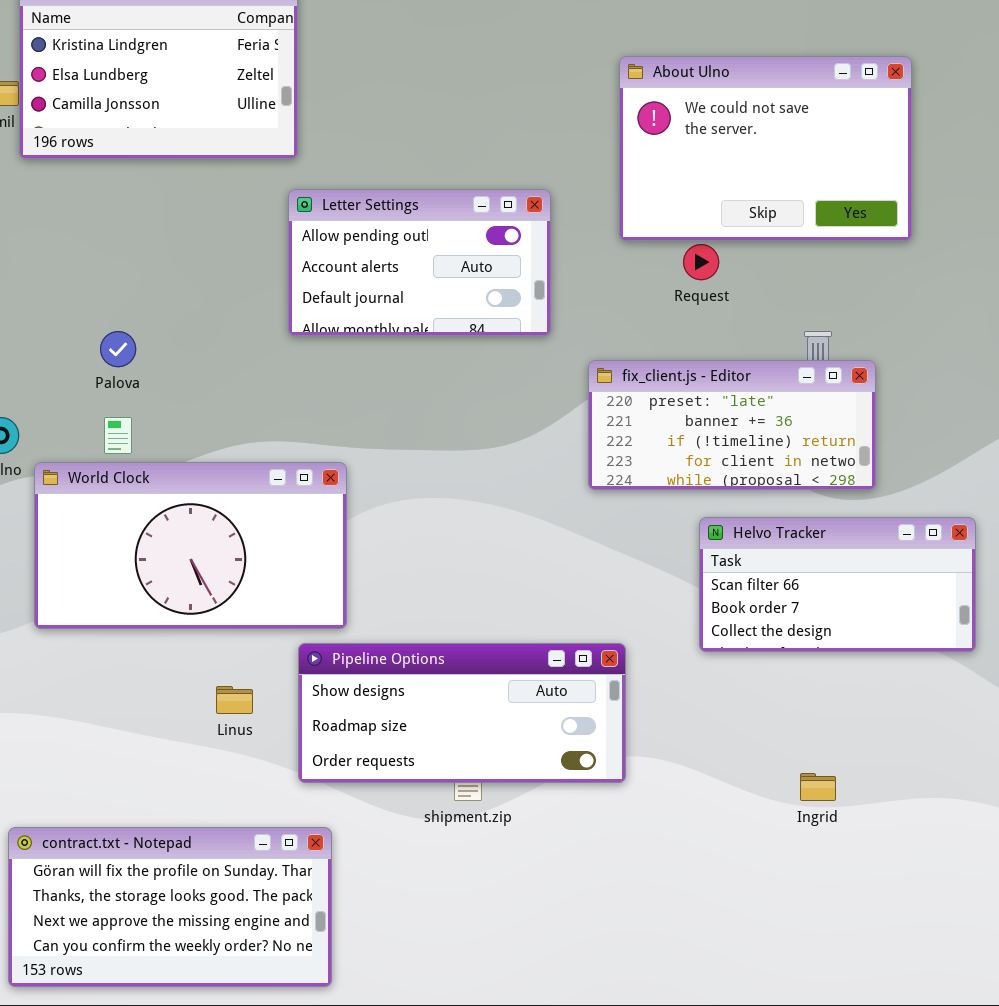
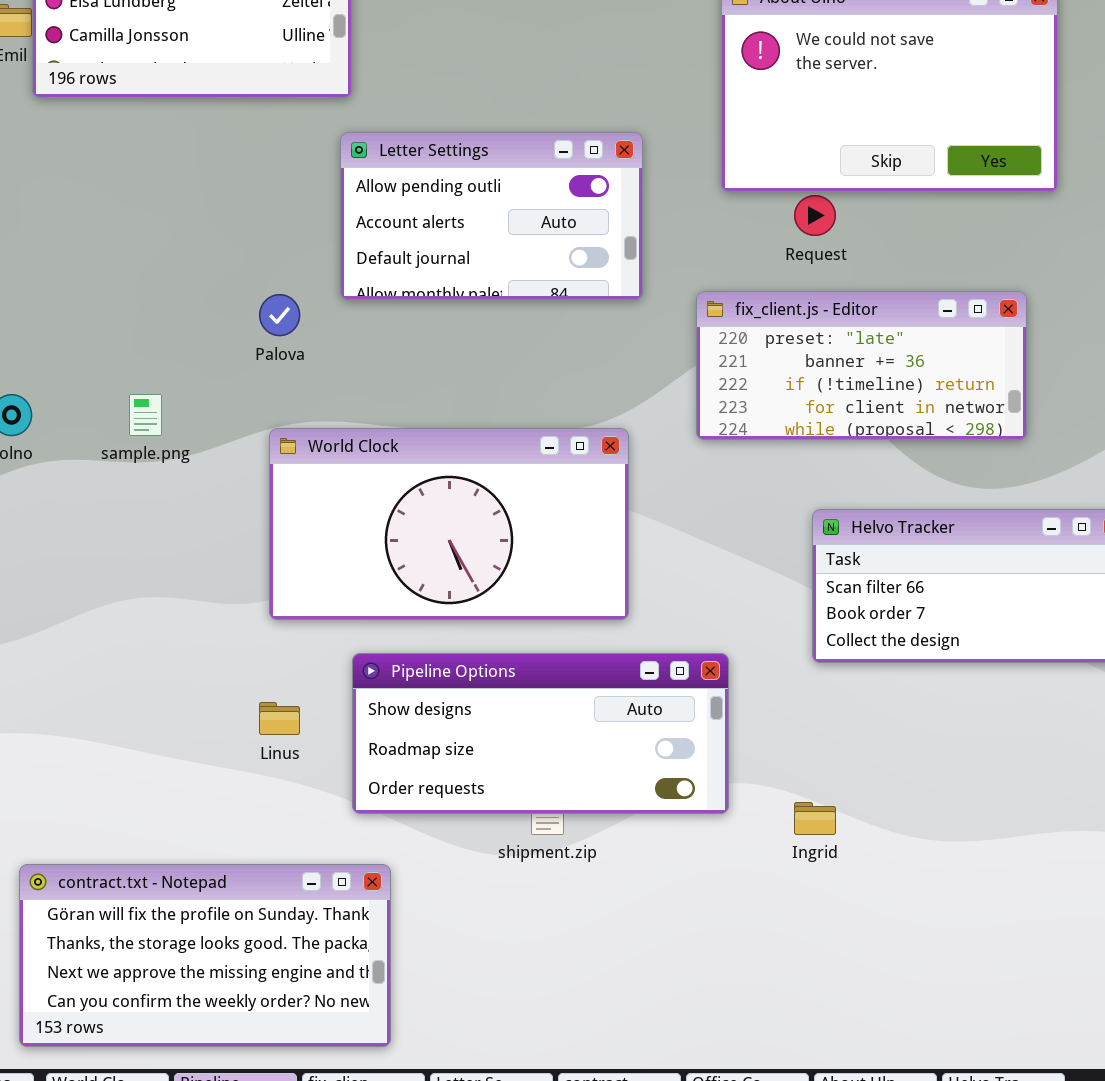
Palova: [100,331,136,367] -> [259,294,300,336], moved
fix_client.js - Editor: [588,360,876,490] -> [696,291,1027,440], moved
World Clock: [34,462,347,629] -> [269,428,629,620], moved
Ingrid: [800,773,836,801] -> [794,802,836,835], moved

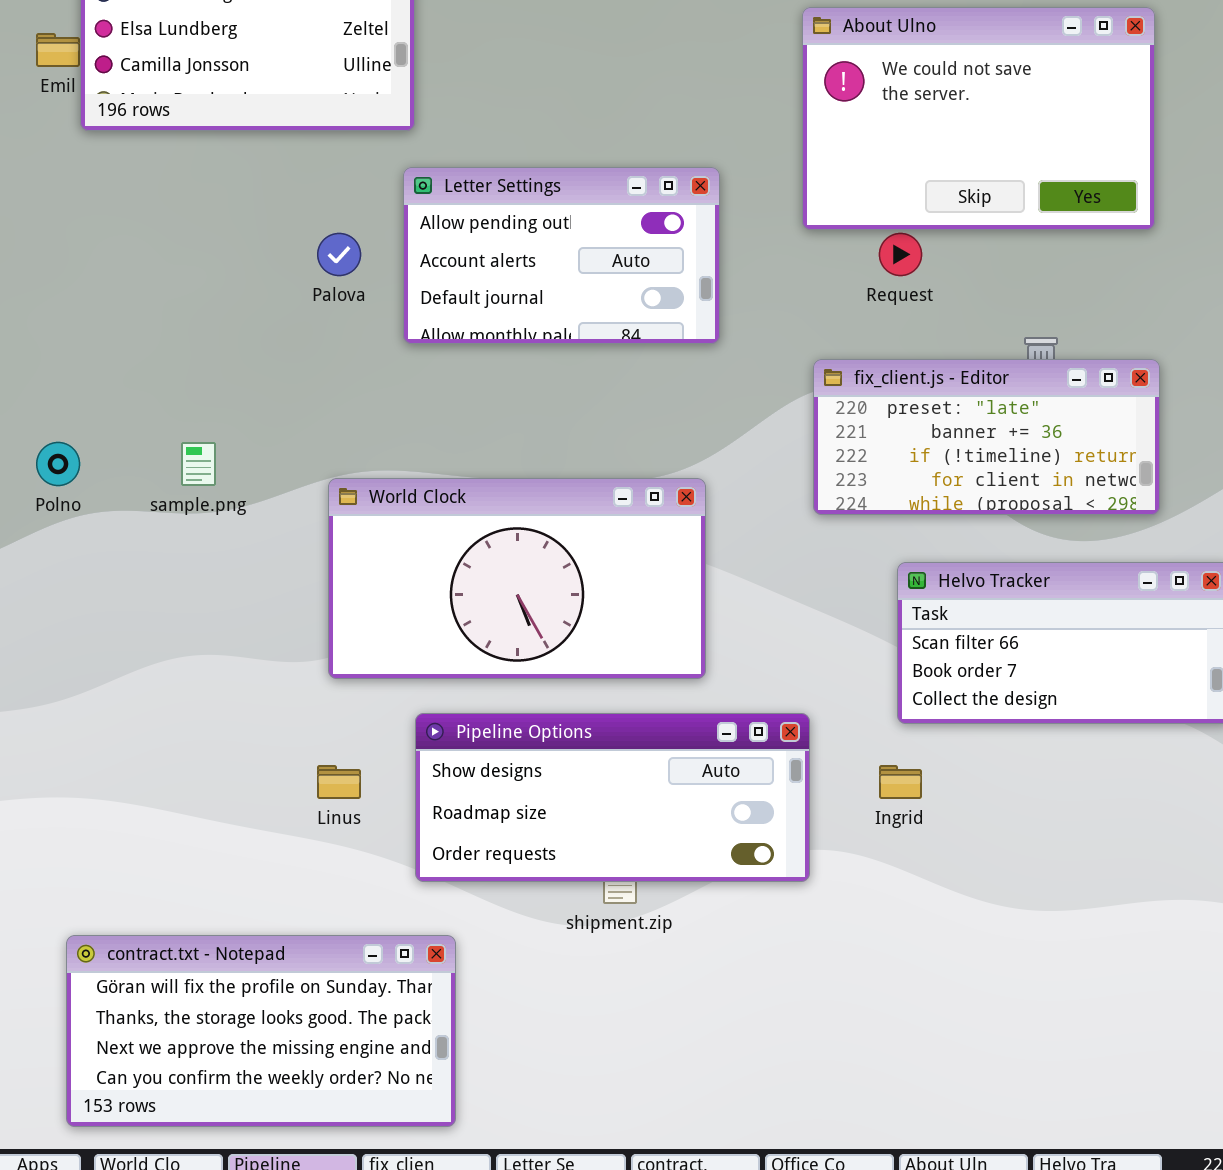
fix_client.js - Editor: [696,291,1027,440] -> [813,359,1160,515], moved
Palova: [259,294,300,336] -> [317,233,361,276], moved
Ingrid: [794,802,836,835] -> [879,765,922,799], moved

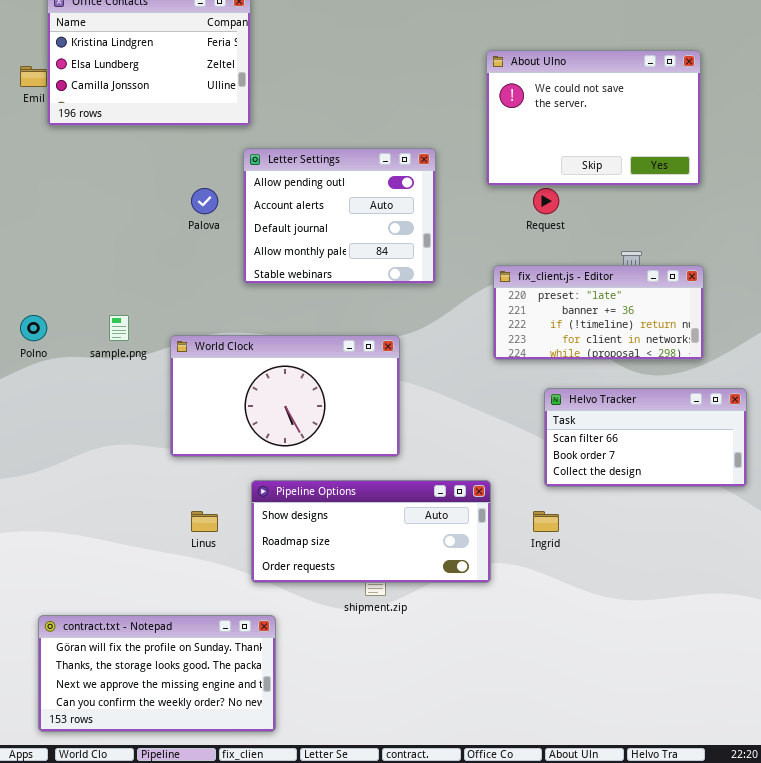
Letter Settings: [403,167,720,344] -> [243,148,436,284], resized
World Clock: [328,478,706,679] -> [170,335,400,457], moved

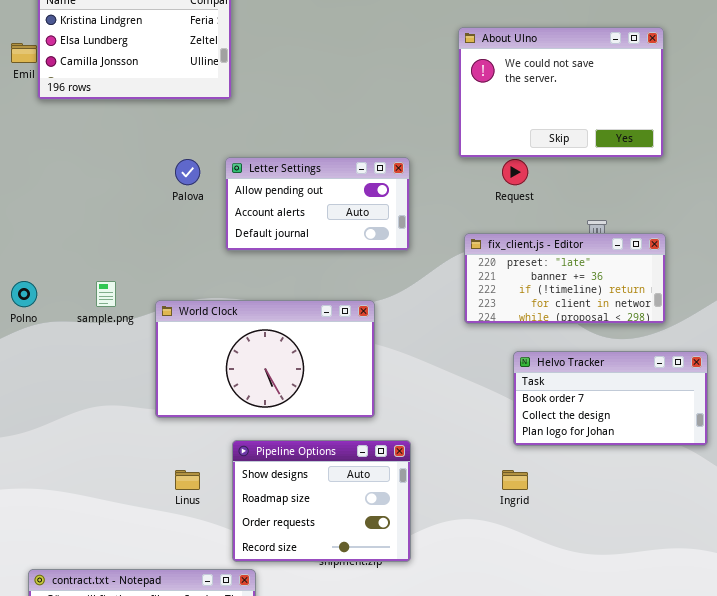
Letter Settings: [243,148,436,284] -> [225,157,410,251], resized
Helvo Tracker: [544,388,747,487] -> [513,351,708,446], scrolled down 1 row
Pipeline Options: [251,480,491,583] -> [232,440,411,562], resized

